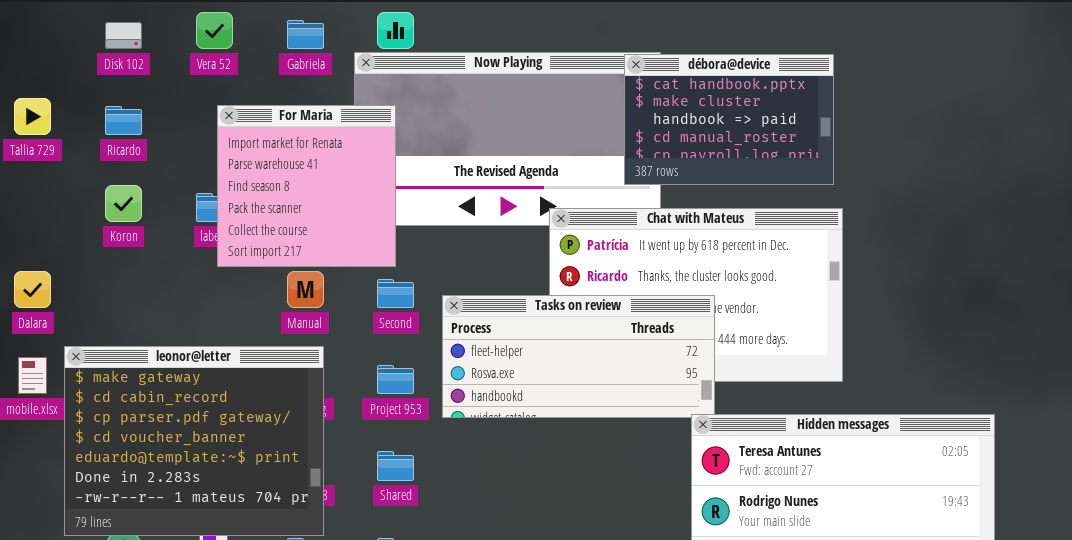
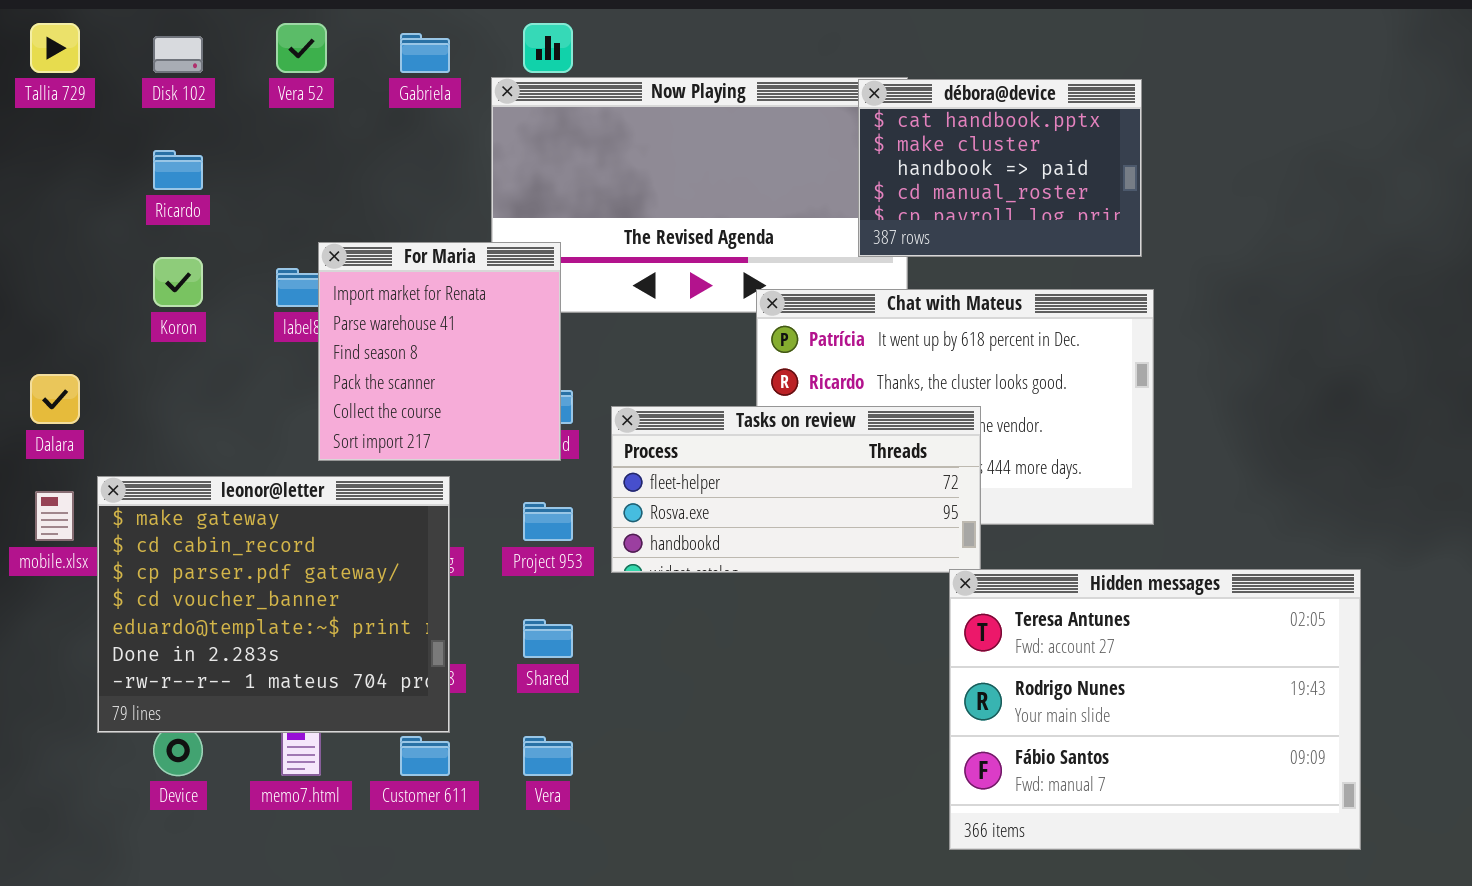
Tallia 729: [14,98,51,135] -> [30,23,80,73], moved
For Maria: [217,105,396,267] -> [318,242,561,461], moved

